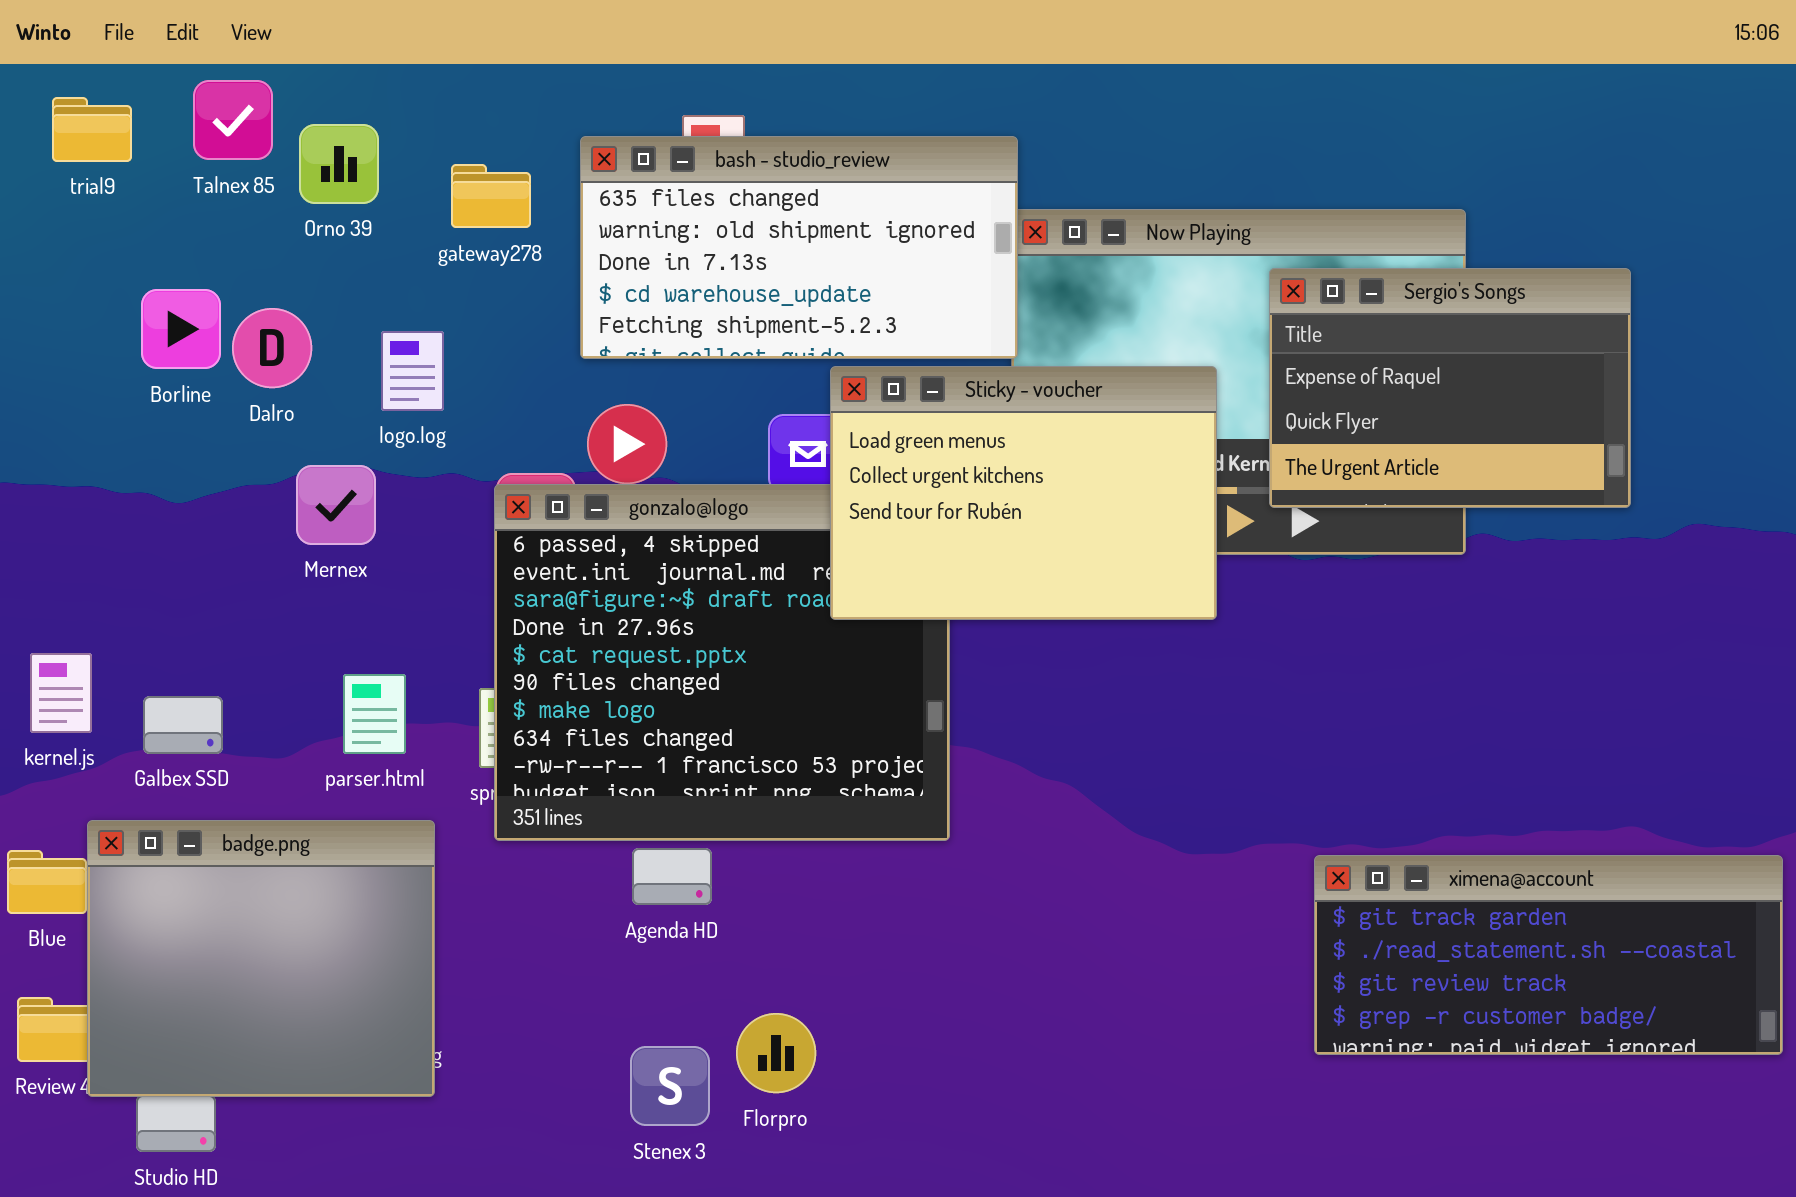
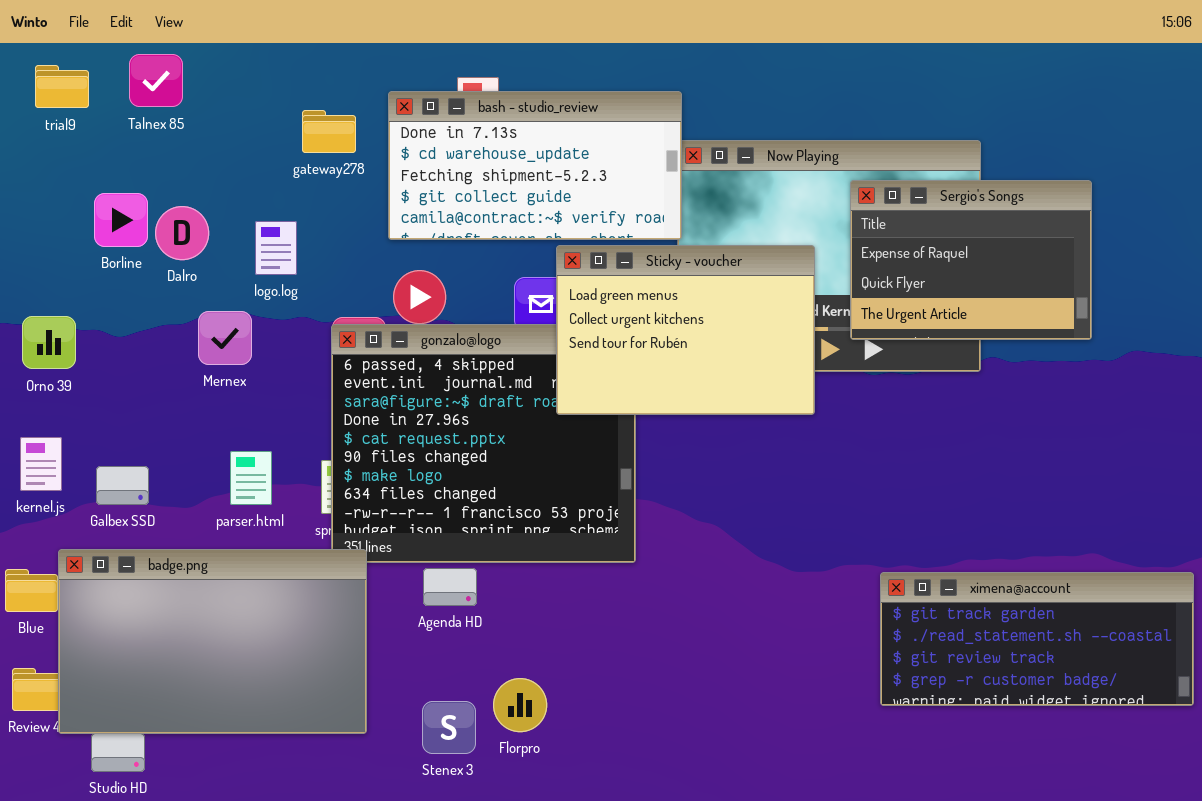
Orno 39: [299,124,379,204] -> [22,316,76,369], moved
bash - studio_review: [580,136,1018,359] -> [388,91,682,240], scrolled down 2 rows
badge.png: [87,820,435,1097] -> [58,549,367,734], resized

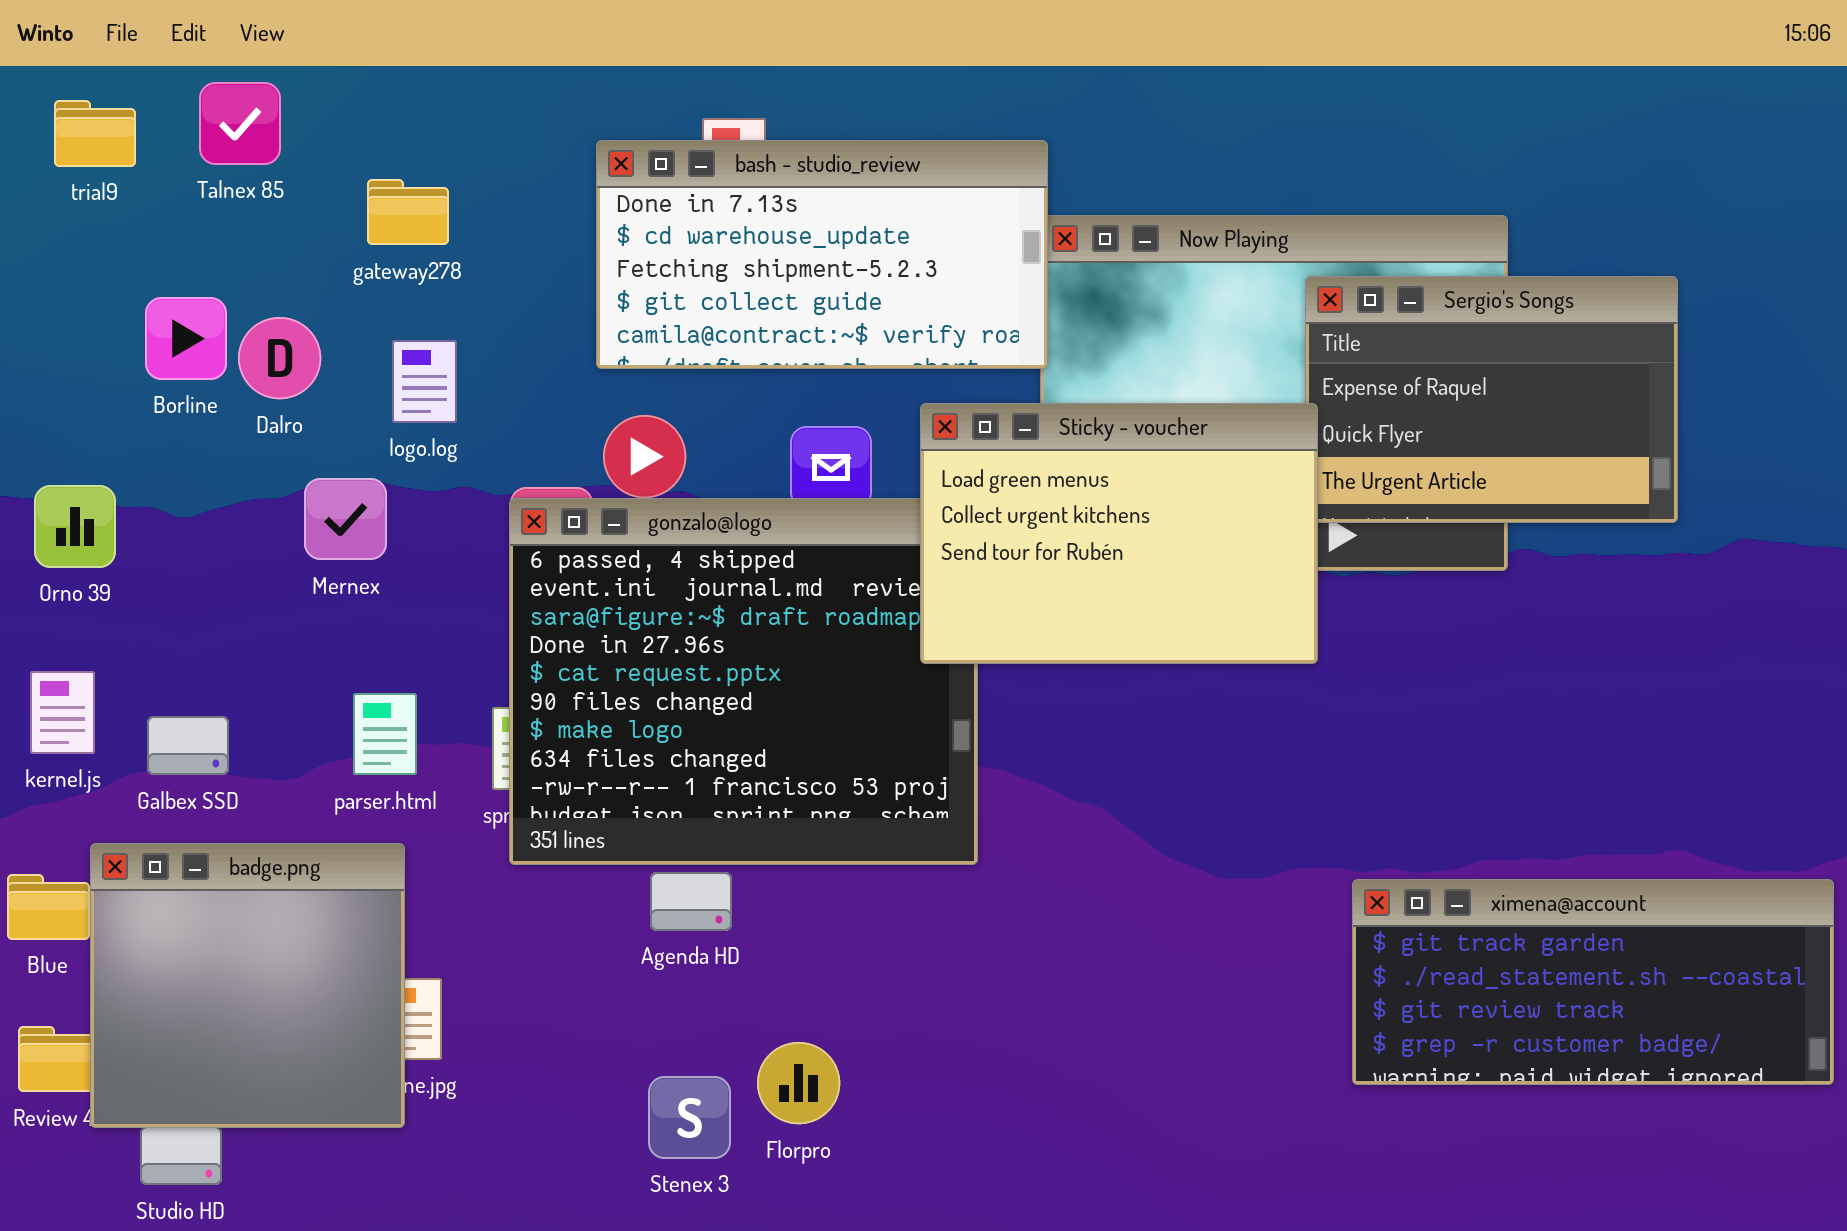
gateway278: [302,110,356,153] -> [367,179,449,245], moved
Sticky - voucher: [556,245,815,415] -> [920,403,1318,664], moved
badge.png: [58,549,367,734] -> [90,843,405,1128], resized

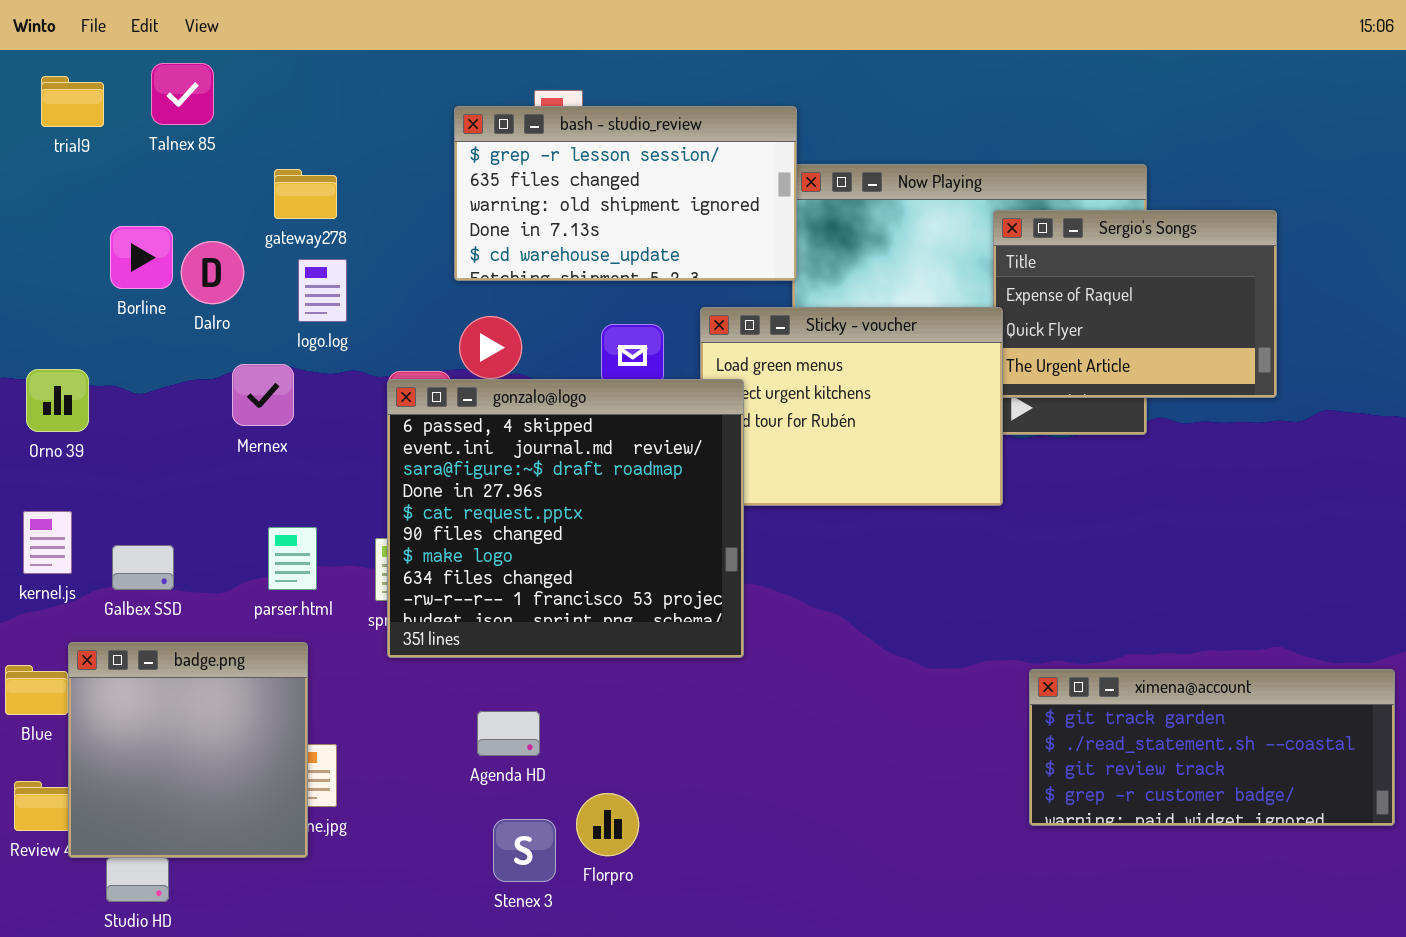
bash - studio_review: [596,140,1048,369] -> [454,106,797,281], scrolled up 3 rows
gateway278: [367,179,449,245] -> [274,169,337,219], moved
gonzalo@logo: [509,498,978,865] -> [387,379,744,658], raised
Agenda HD: [650,872,732,931] -> [477,711,540,756], moved

